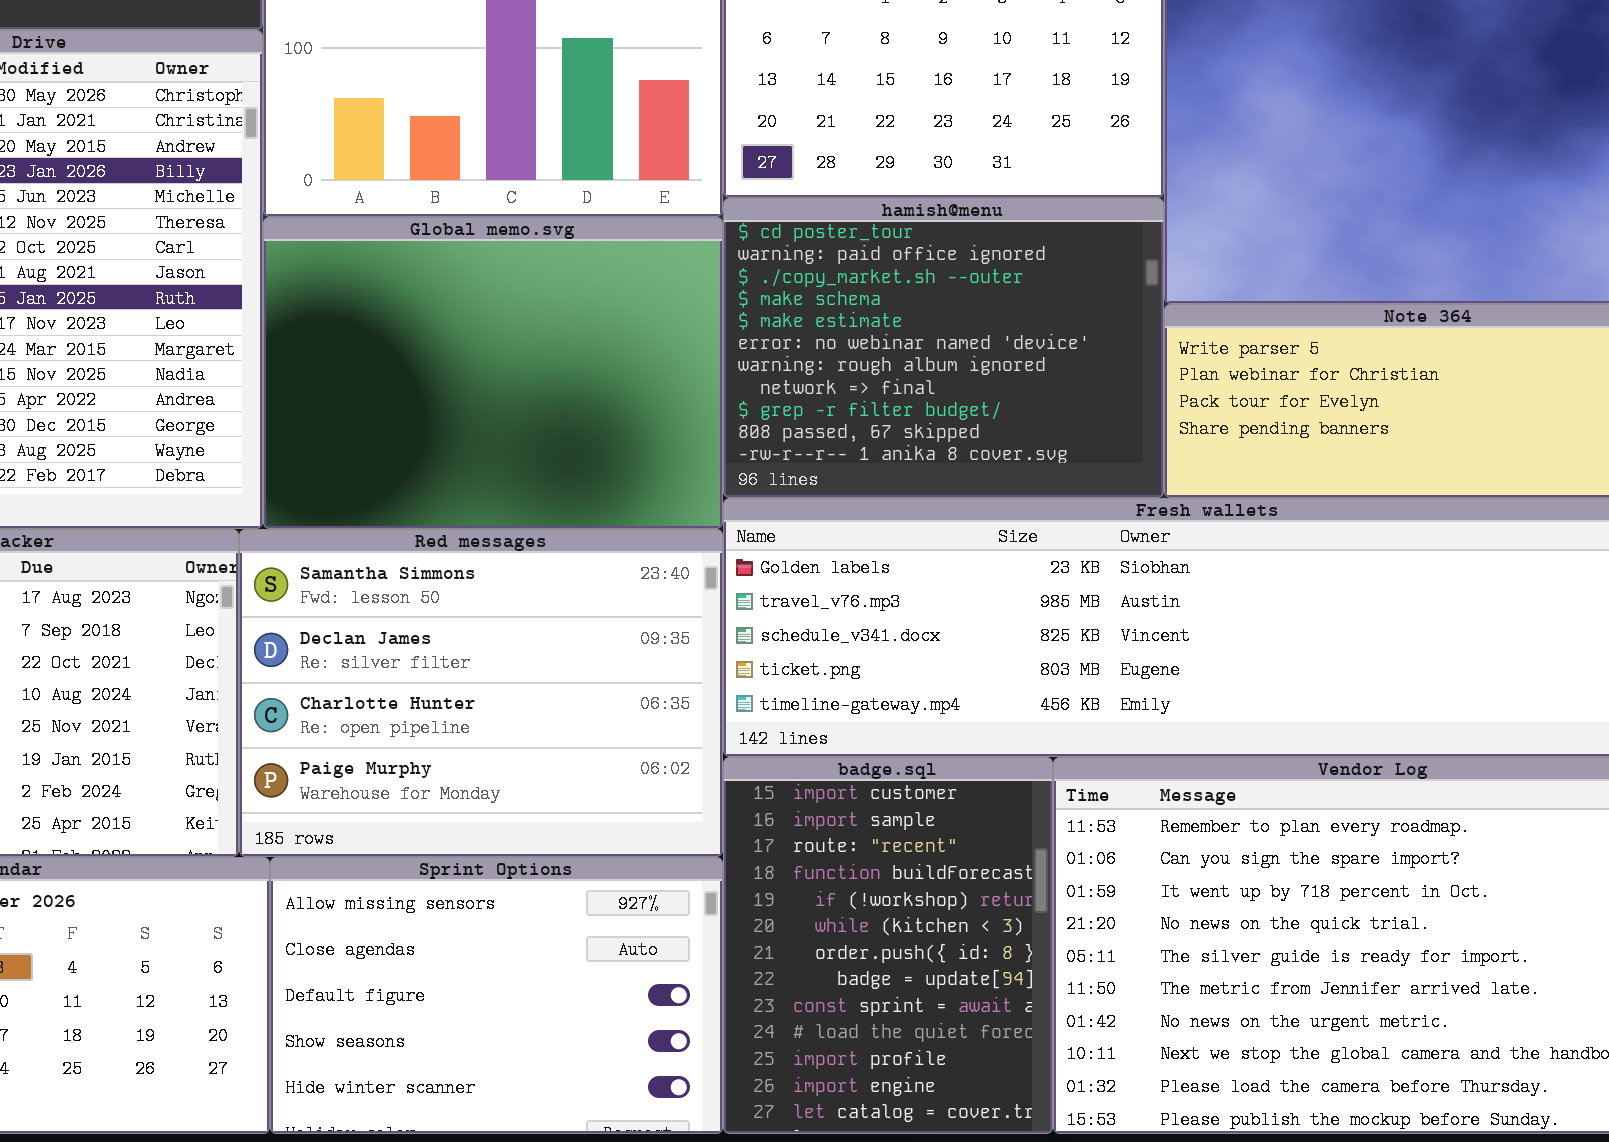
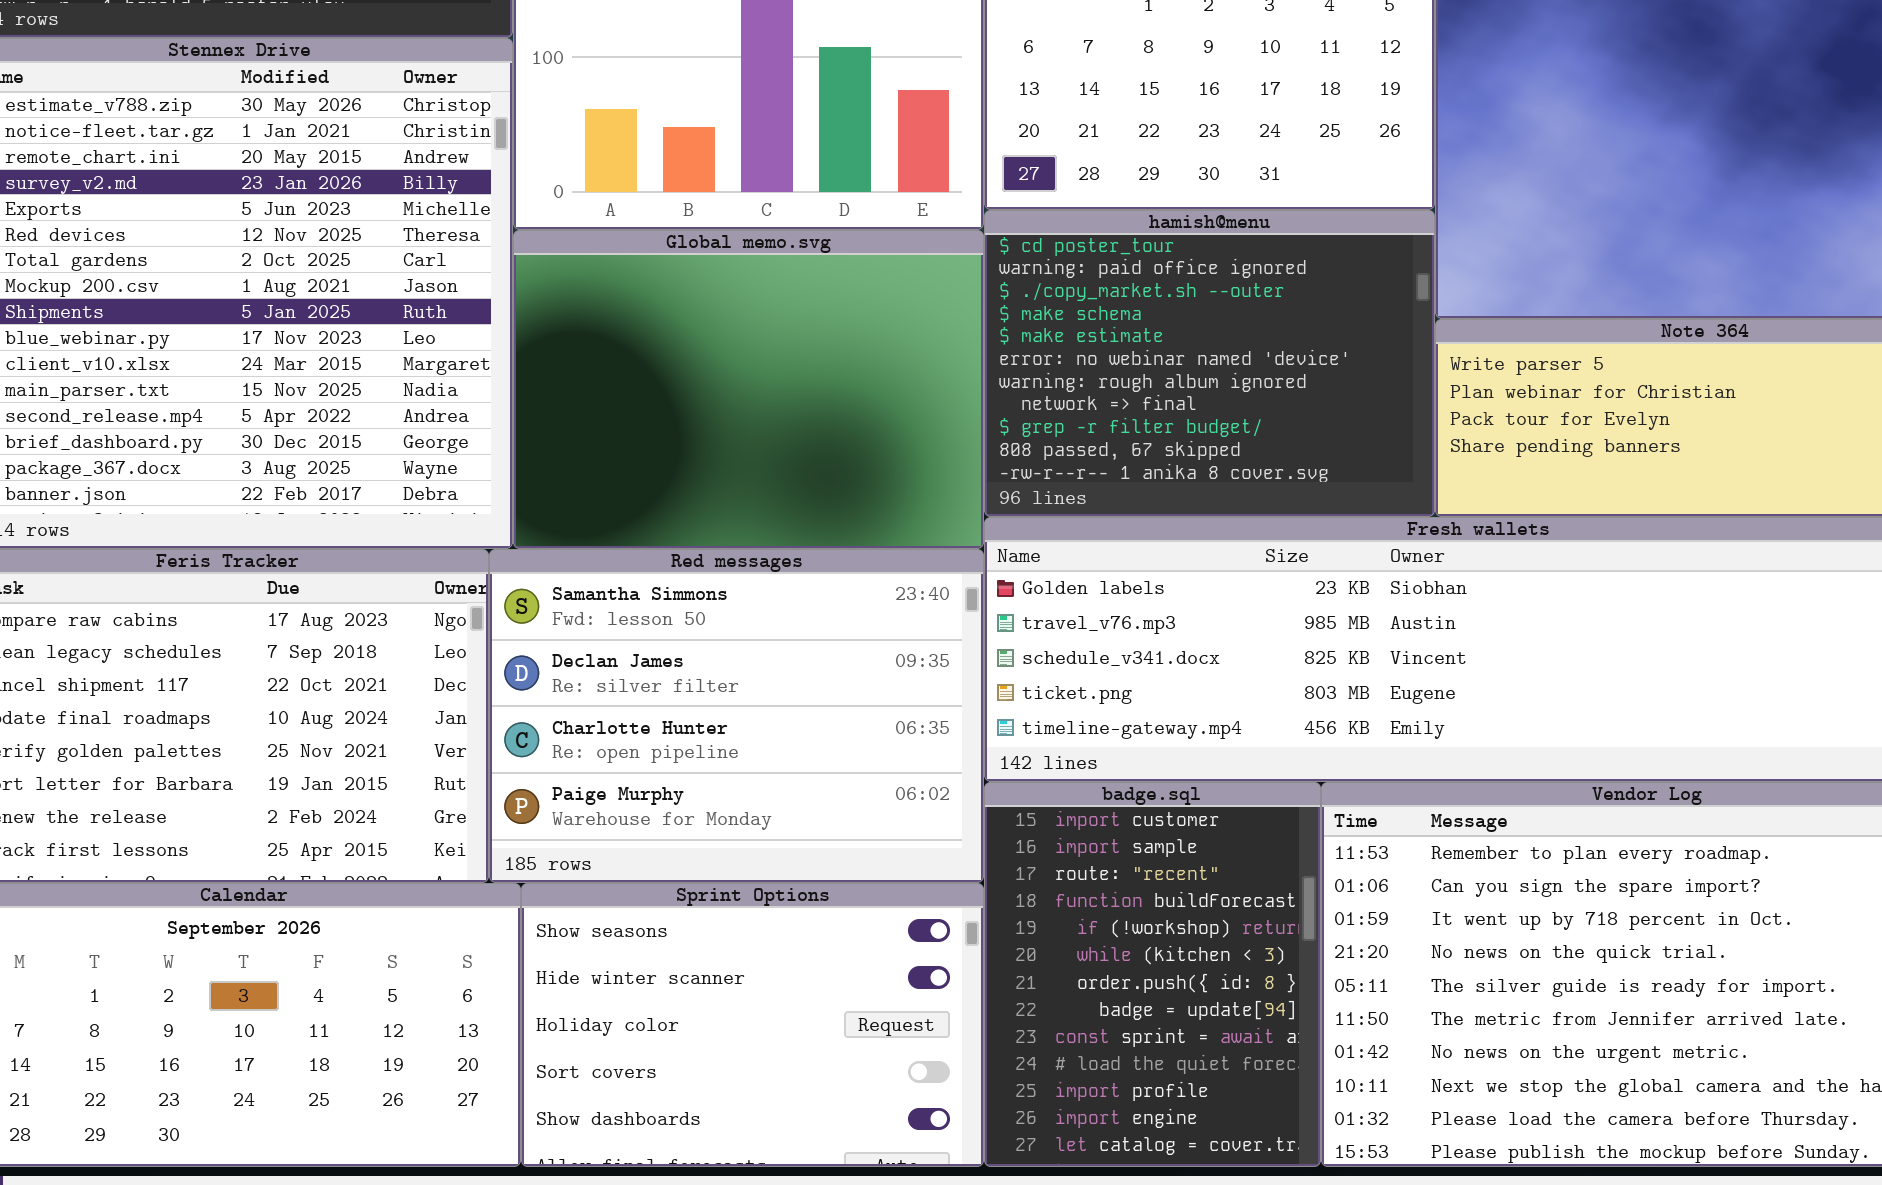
Sprint Options: [270,857,723,1134] -> [521,883,984,1167], scrolled down 3 rows

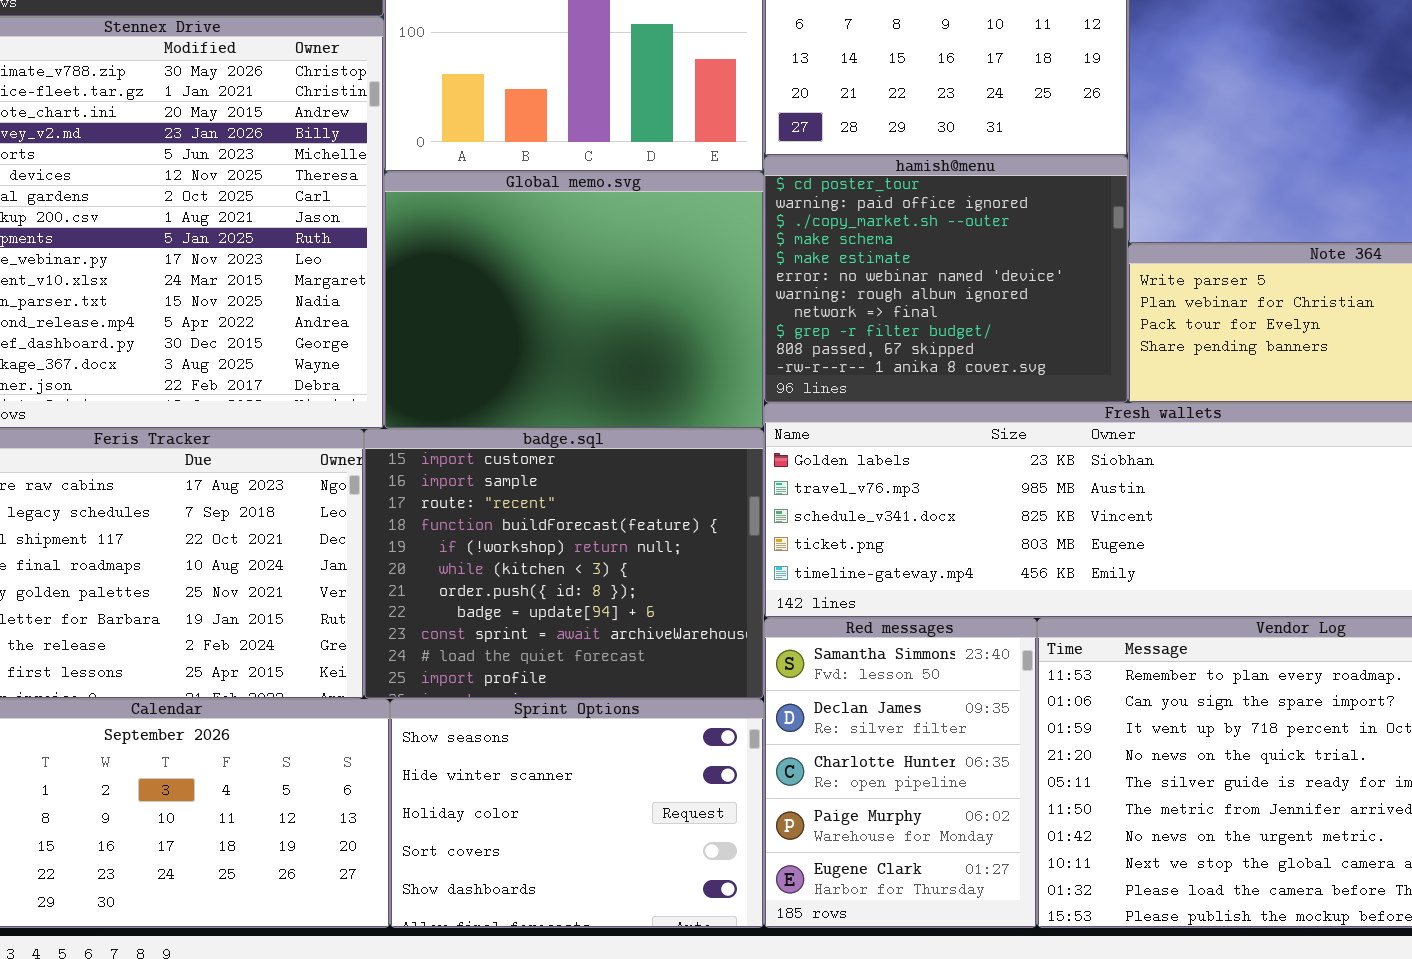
Red messages: [489,549,984,883] -> [764,618,1037,928], moved, resized
badge.sql: [984,782,1321,1167] -> [364,429,764,699], moved, resized

